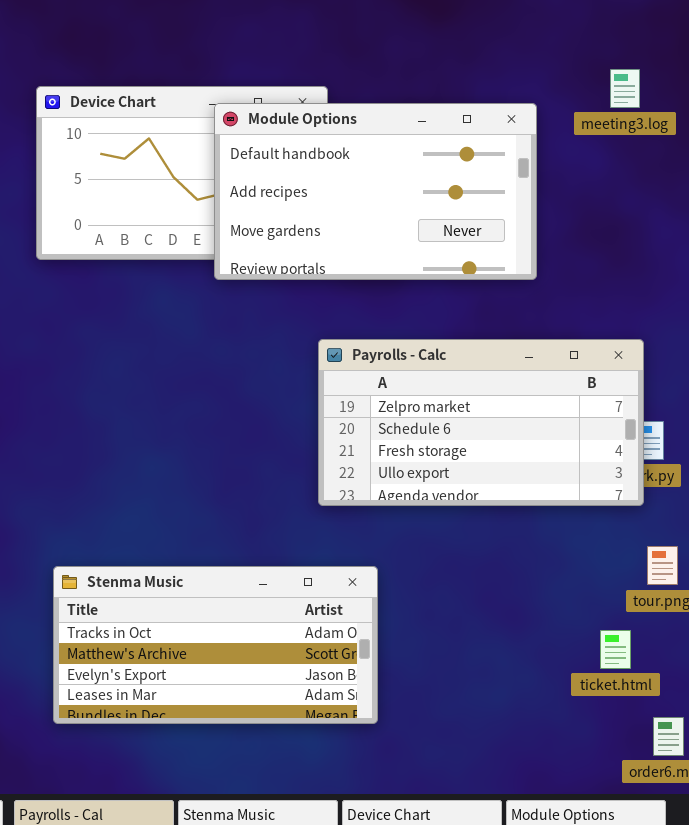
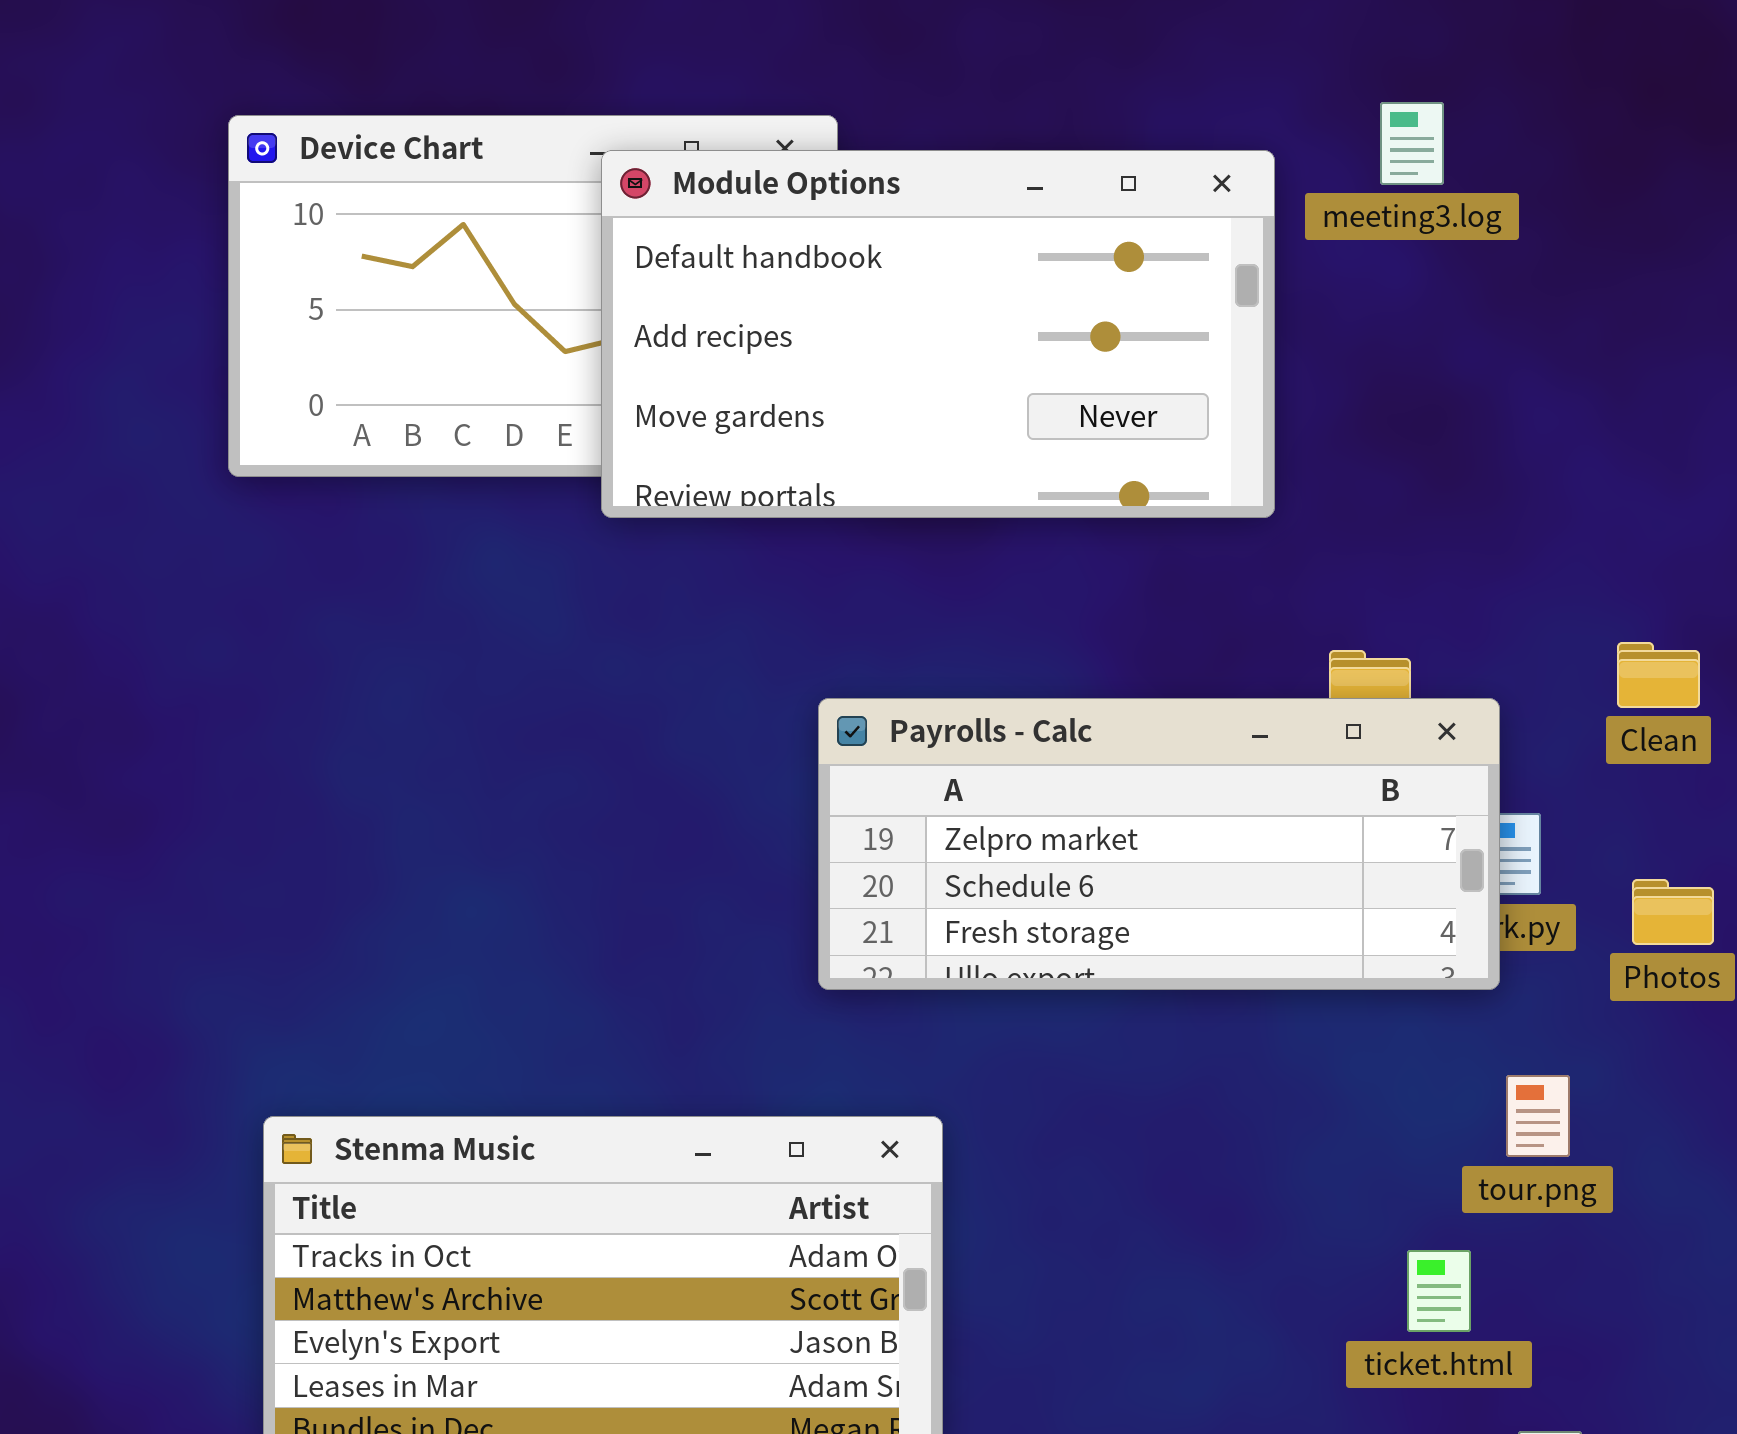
meeting3.log: [610,69,640,108] -> [1380,102,1444,185], moved
Payrolls - Calc: [318,339,644,506] -> [818,698,1500,990], resized

